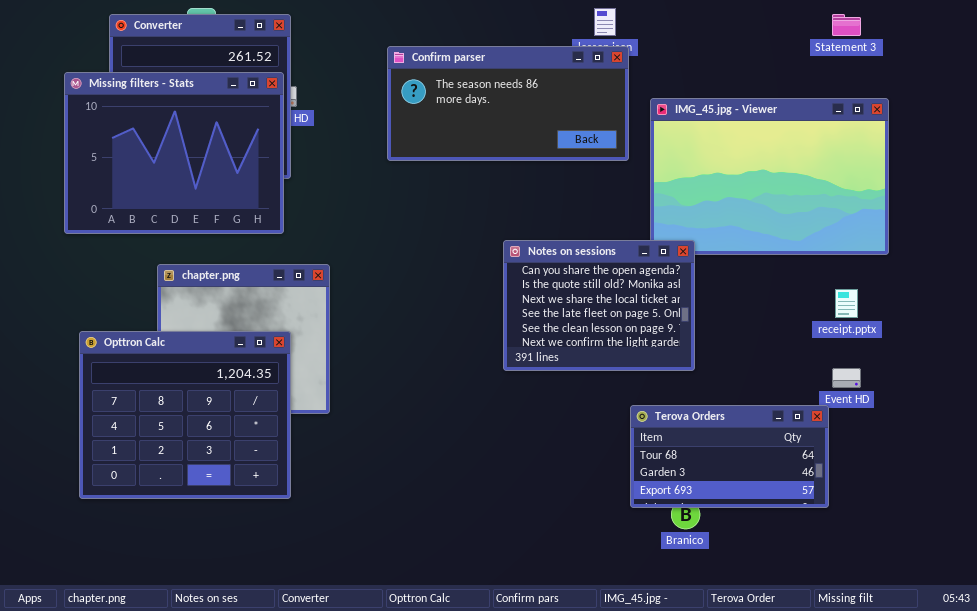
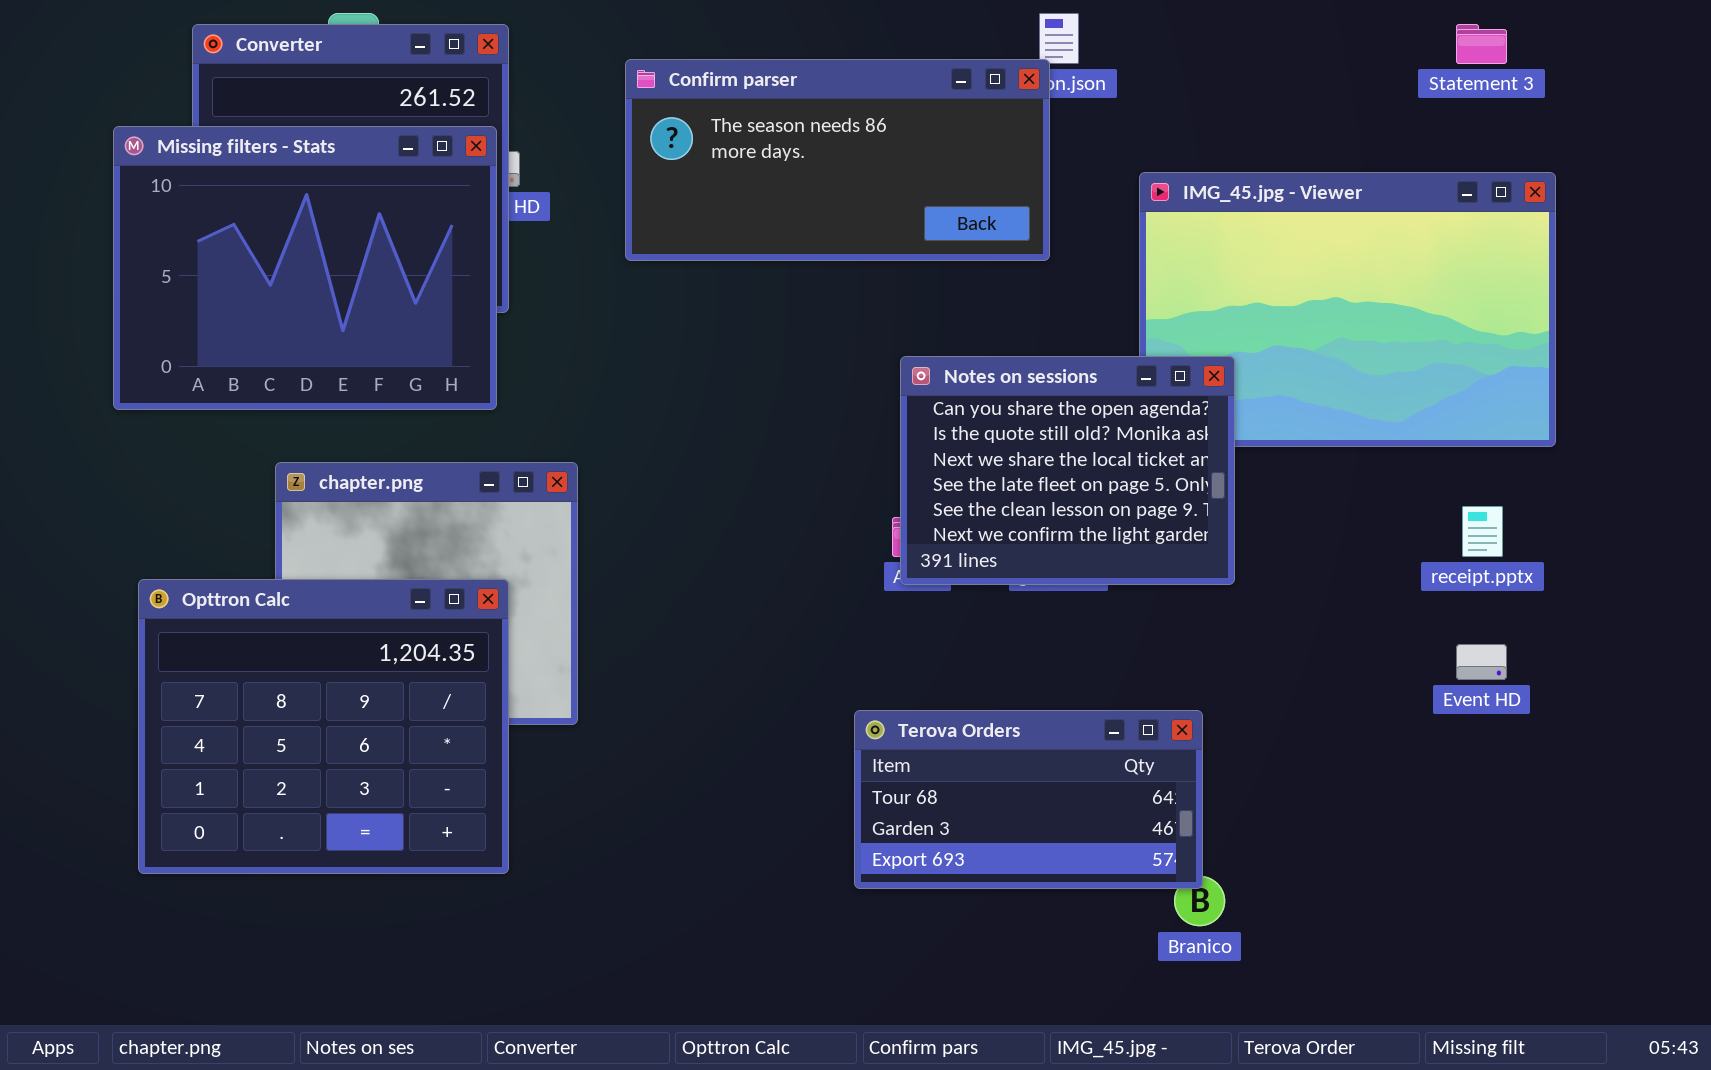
Confirm parser: [387,46,629,161] -> [625,59,1050,261], moved
Notes on sessions: [503,240,695,371] -> [900,356,1235,585], moved
Terova Orders: [630,405,829,508] -> [854,710,1203,889], moved

